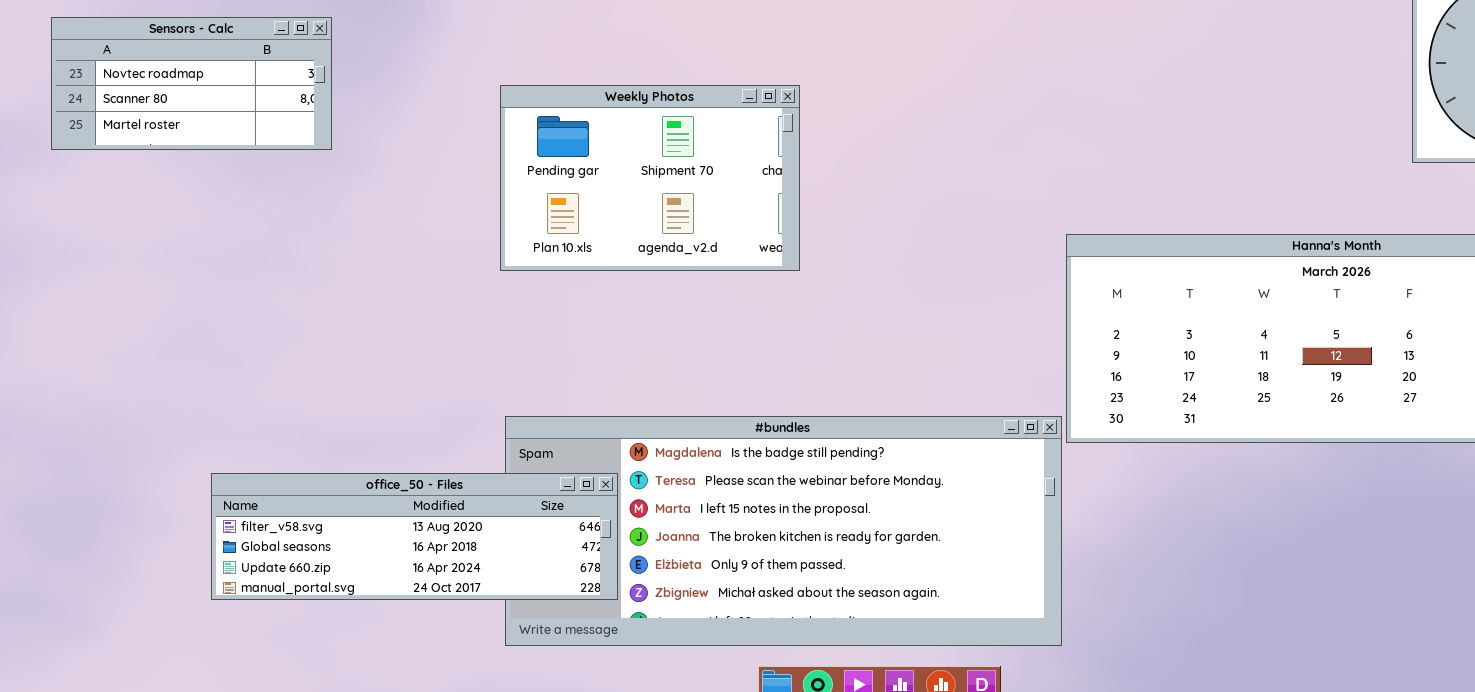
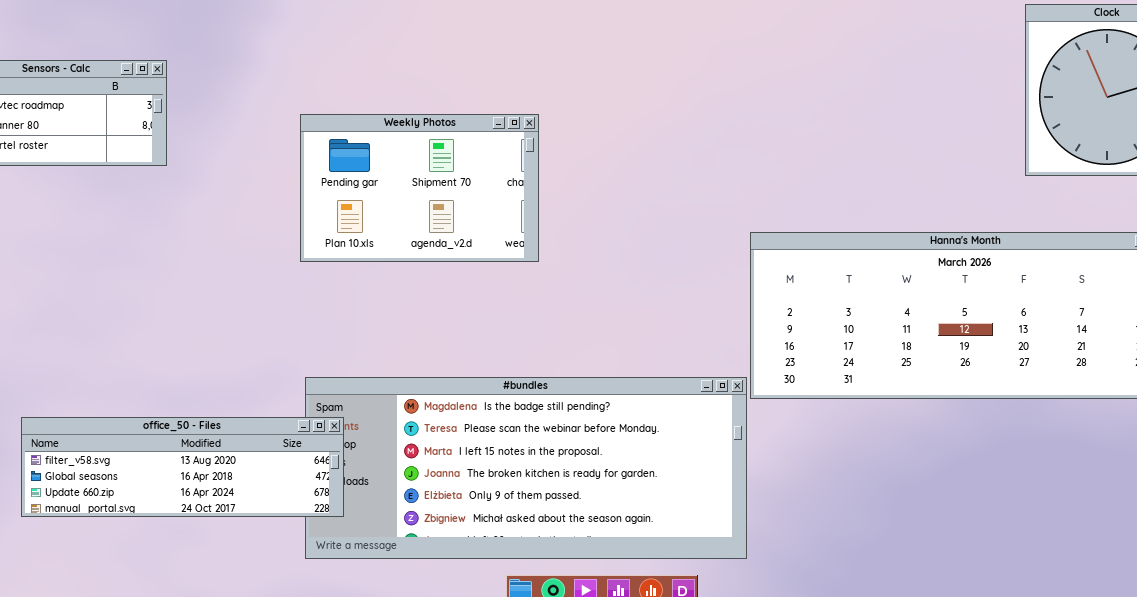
office_50 - Files: [211,473,618,600] -> [21,417,344,517], moved

